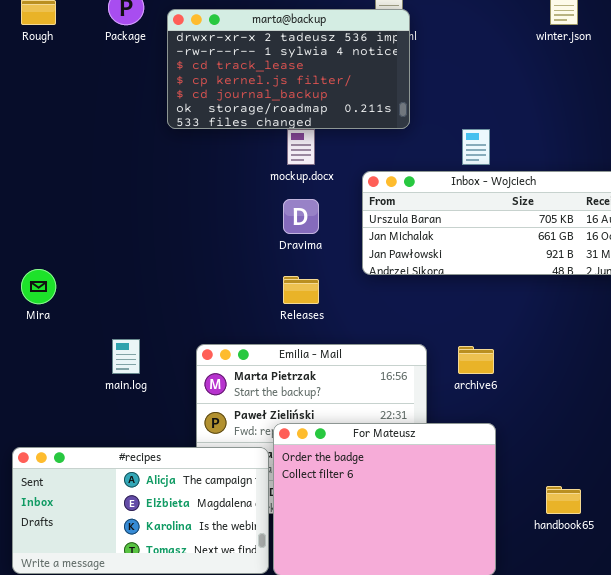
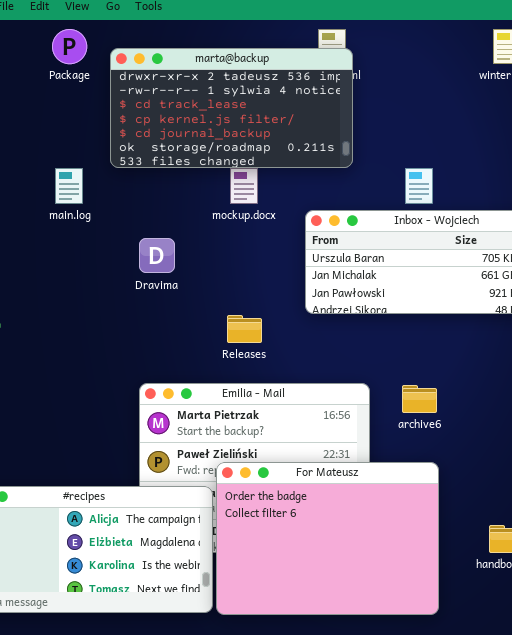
Dravima: [283,199,319,234] -> [139,238,175,273], moved
main.log: [112,339,140,374] -> [55,168,83,204], moved

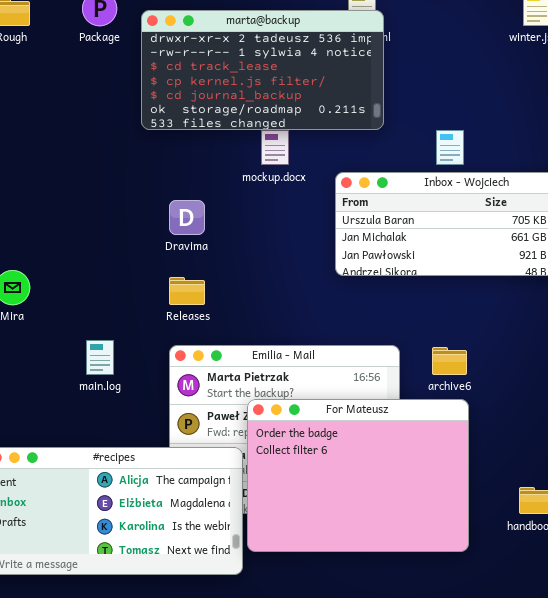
main.log: [55,168,83,204] -> [86,340,114,375], moved
Releases: [227,315,262,343] -> [169,277,205,305], moved
For Mateusz: [216,462,439,615] -> [247,399,469,552], moved

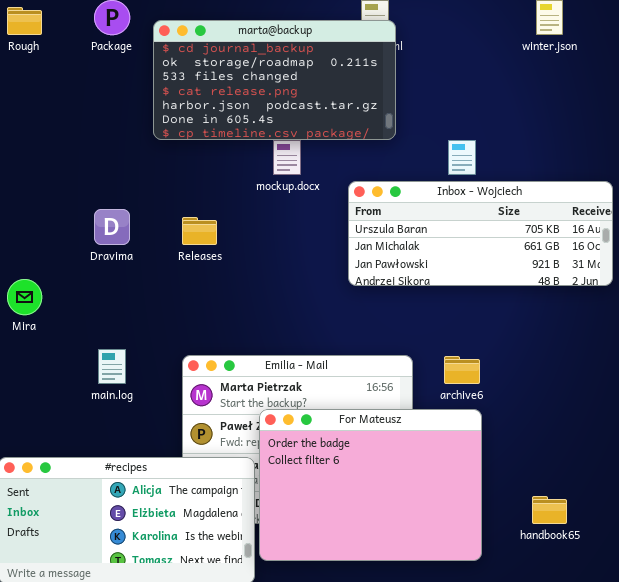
marta@backup: [141,10,384,130] -> [153,20,396,140], scrolled down 4 rows
Dravima: [169,200,205,235] -> [94,209,130,245], moved
Releases: [169,277,205,305] -> [182,217,217,245], moved

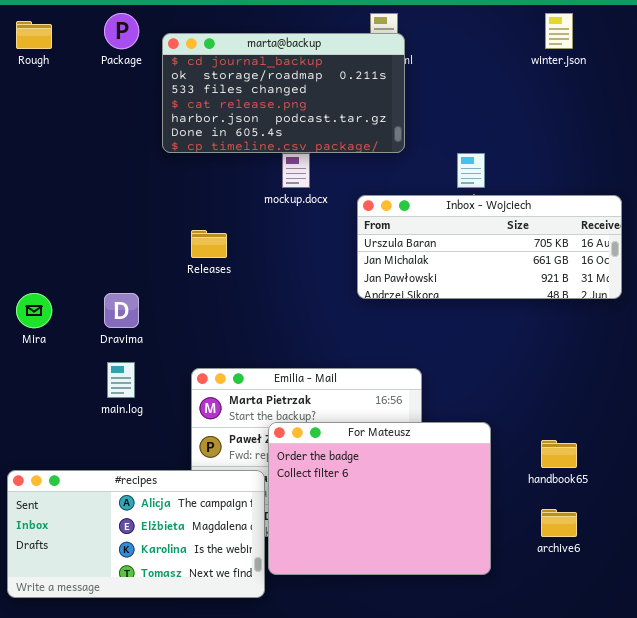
Dravima: [94,209,130,245] -> [104,293,139,328], moved
archive6: [444,356,480,384] -> [541,509,577,537], moved
handbook65: [532,496,567,524] -> [541,440,577,468], moved

